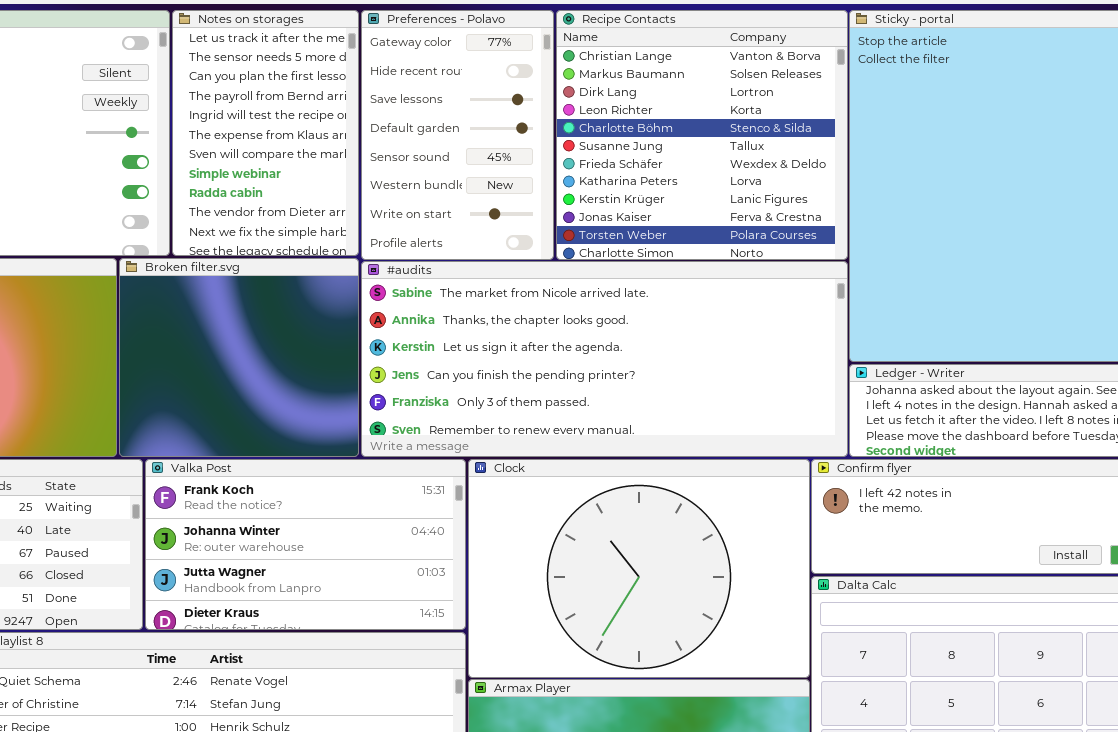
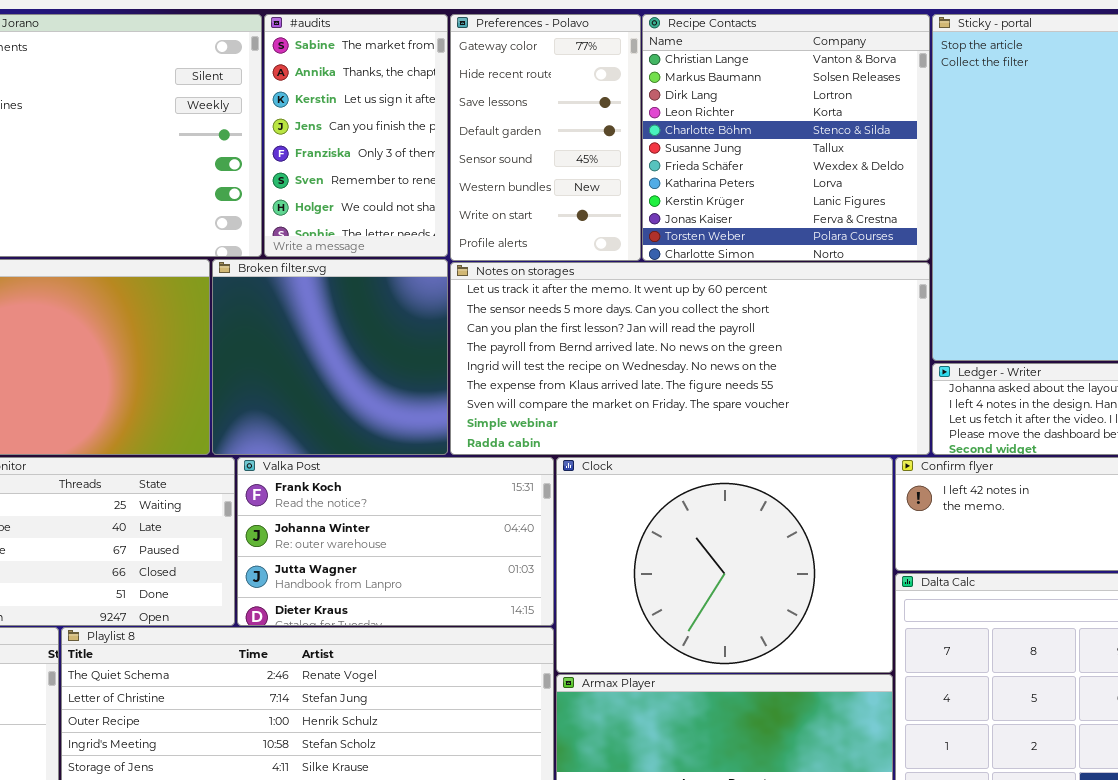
Notes on storages: [172,10,359,256] -> [450,262,930,455], moved, resized
#audits: [361,261,848,457] -> [264,14,448,257], moved, resized

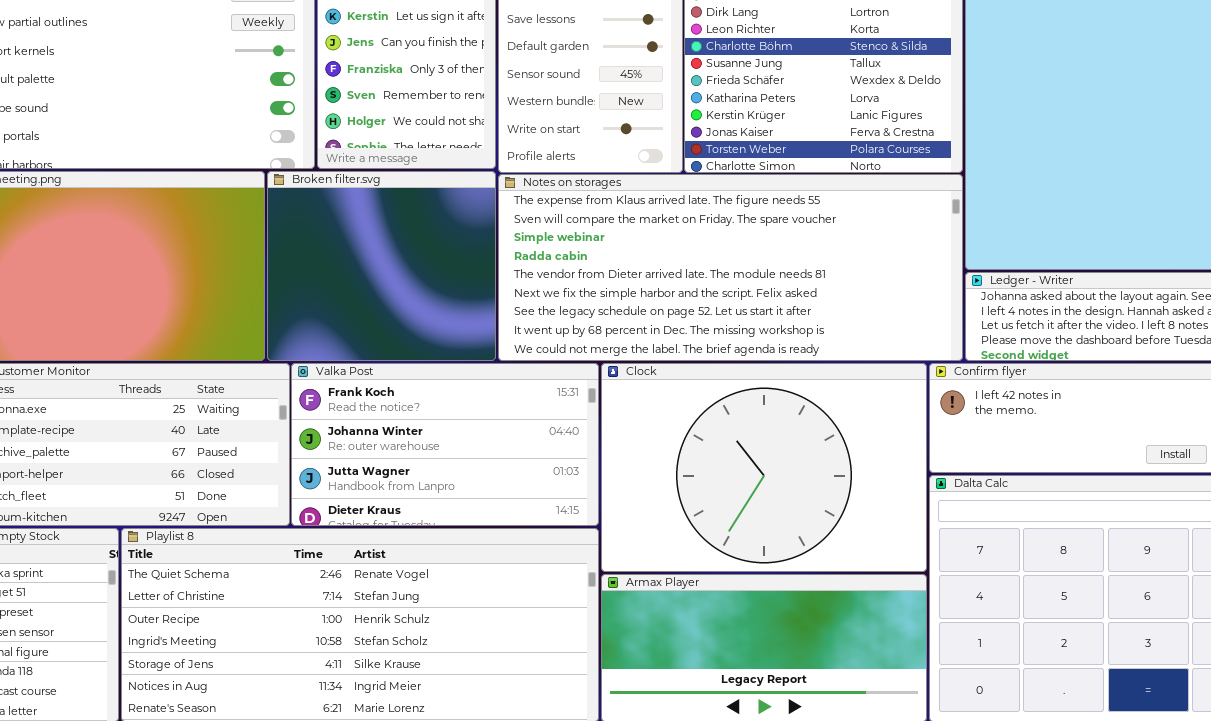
Notes on storages: [450,262,930,455] -> [498,174,963,361], scrolled down 5 rows

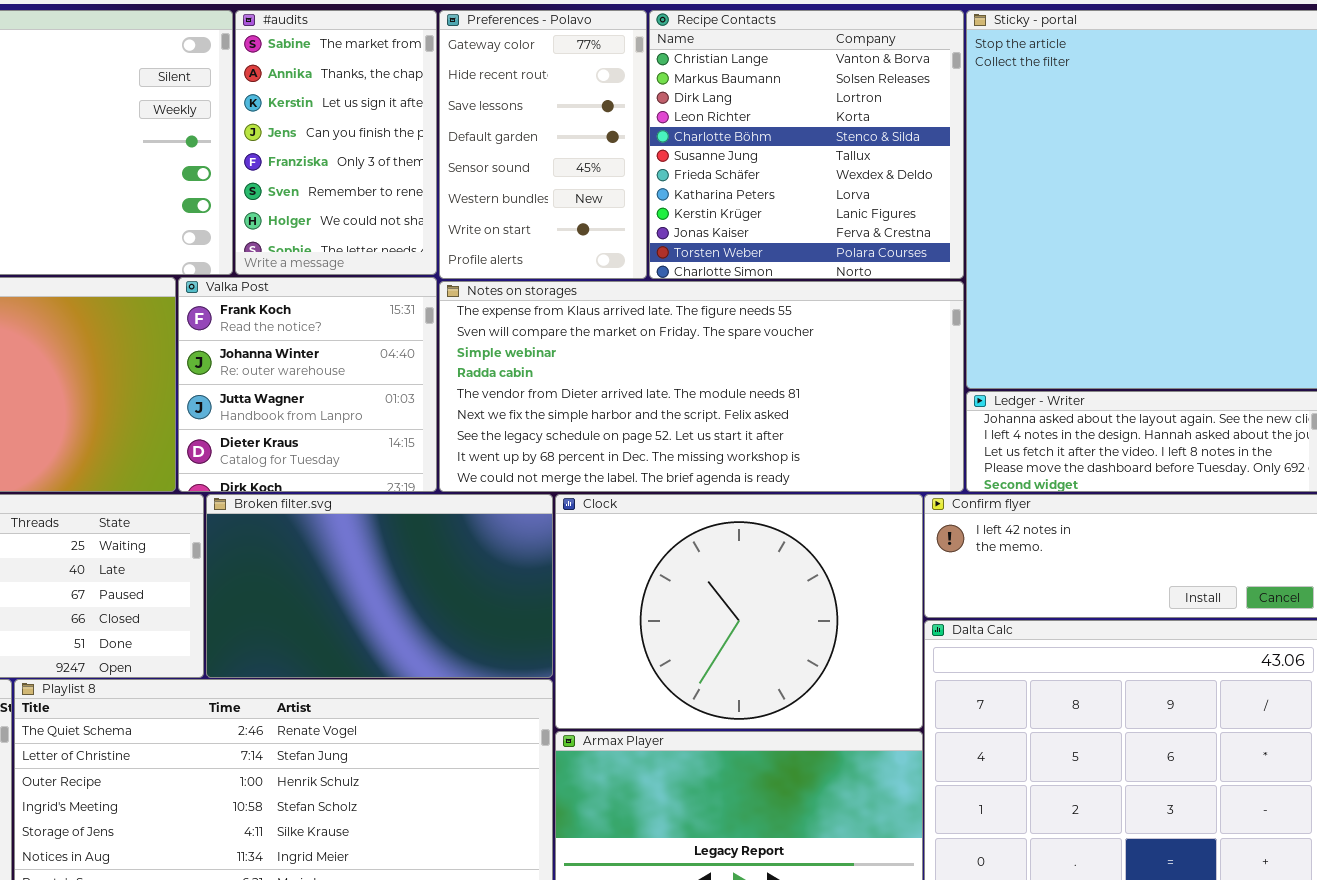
Broken filter.svg: [267,171,496,361] -> [206,494,553,678], moved, resized
Valka Post: [291,363,599,526] -> [178,277,437,492], moved, resized

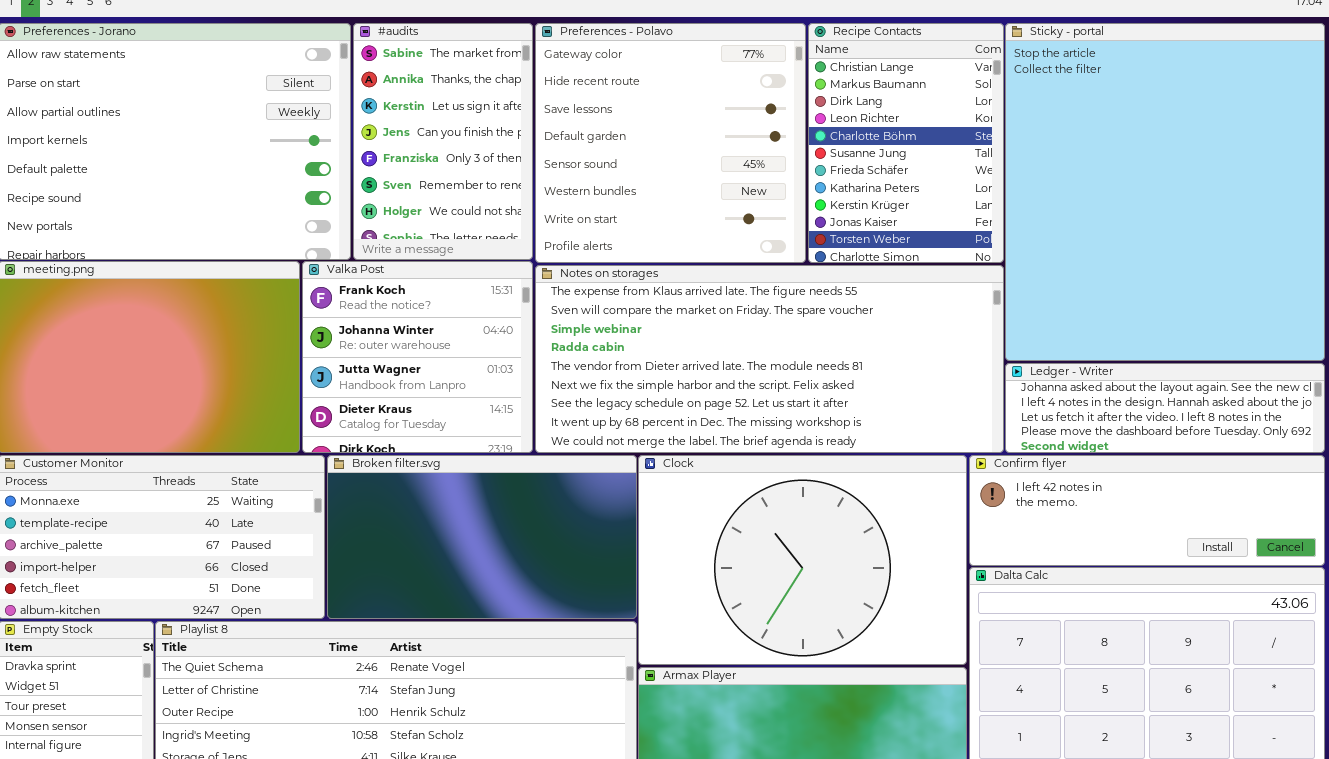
Preferences - Polavo: [439,10,647,279] -> [535,23,806,263], resized
Recipe Contacts: [649,10,964,279] -> [808,23,1004,263], resized

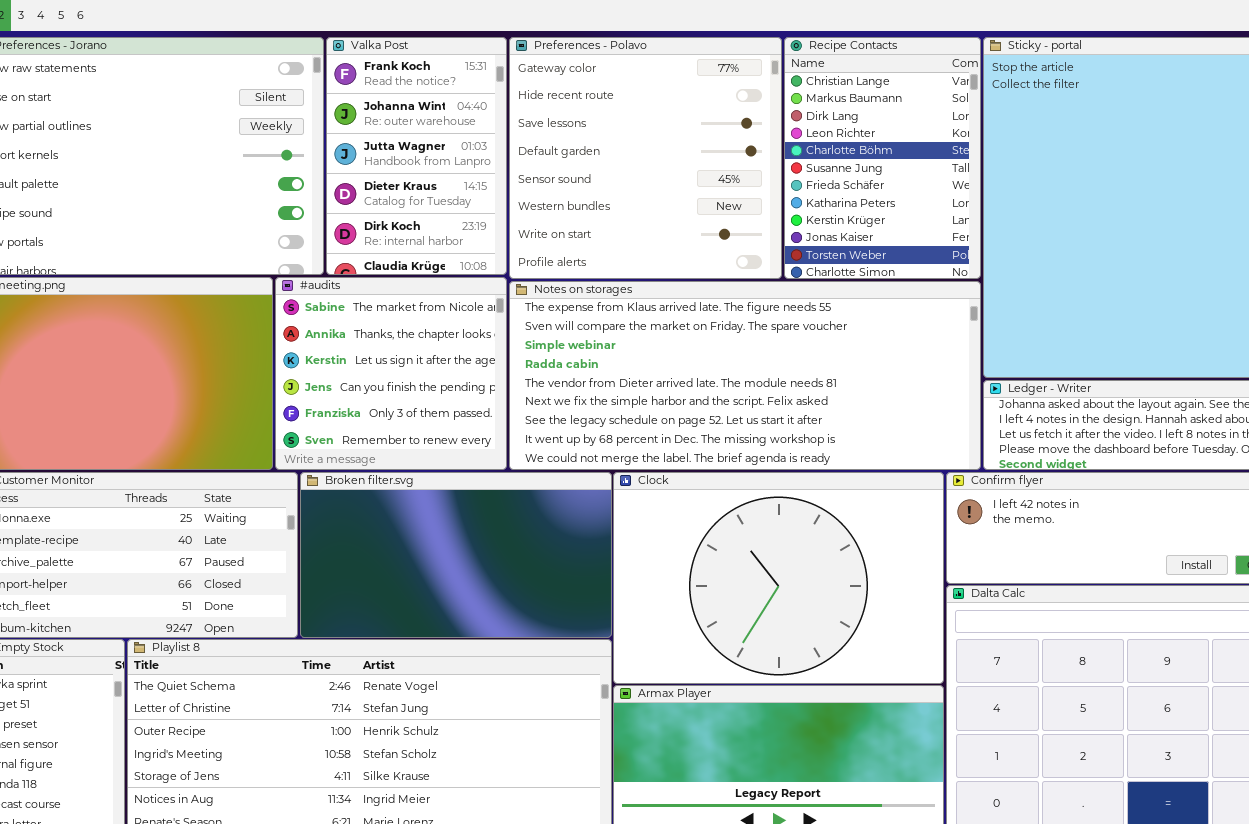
#audits: [353,23,533,260] -> [275,277,507,470], moved, resized
Valka Post: [302,261,533,453] -> [326,37,507,275], moved, resized

